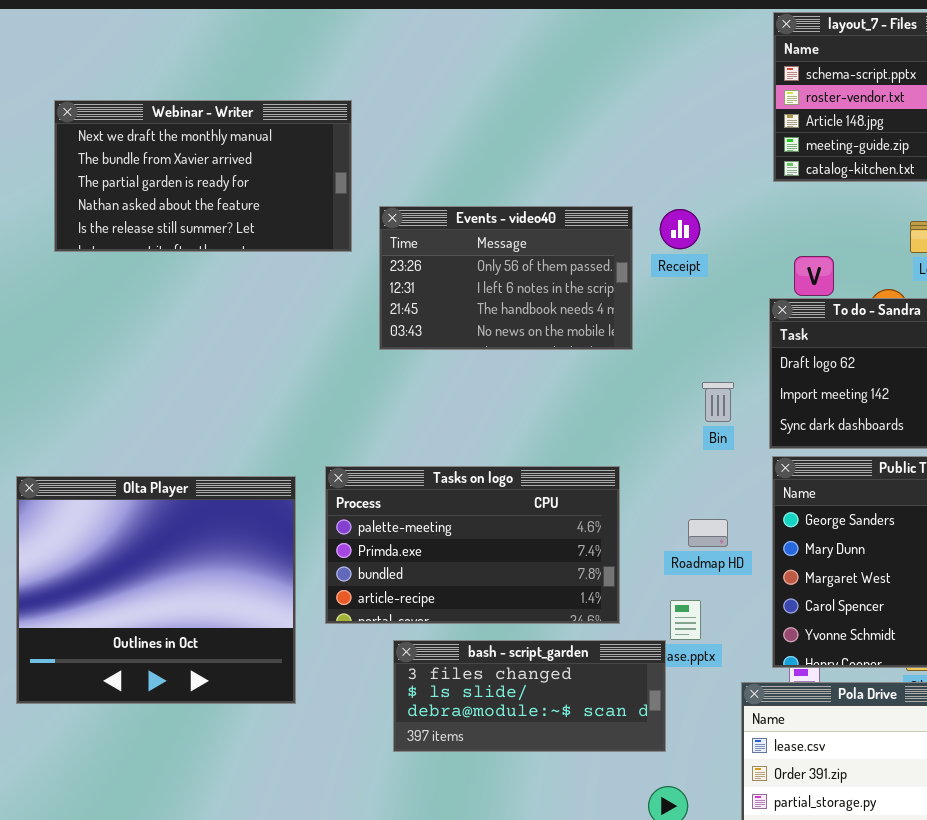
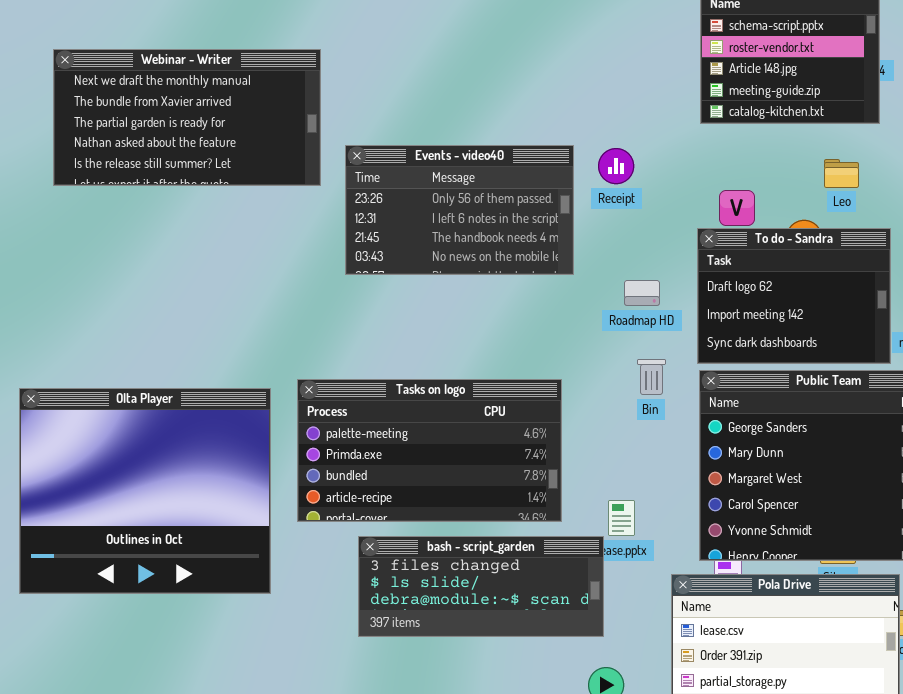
Bin: [702,382,734,422] -> [637,359,666,395], moved
Roadmap HD: [688,519,728,547] -> [624,280,660,306], moved

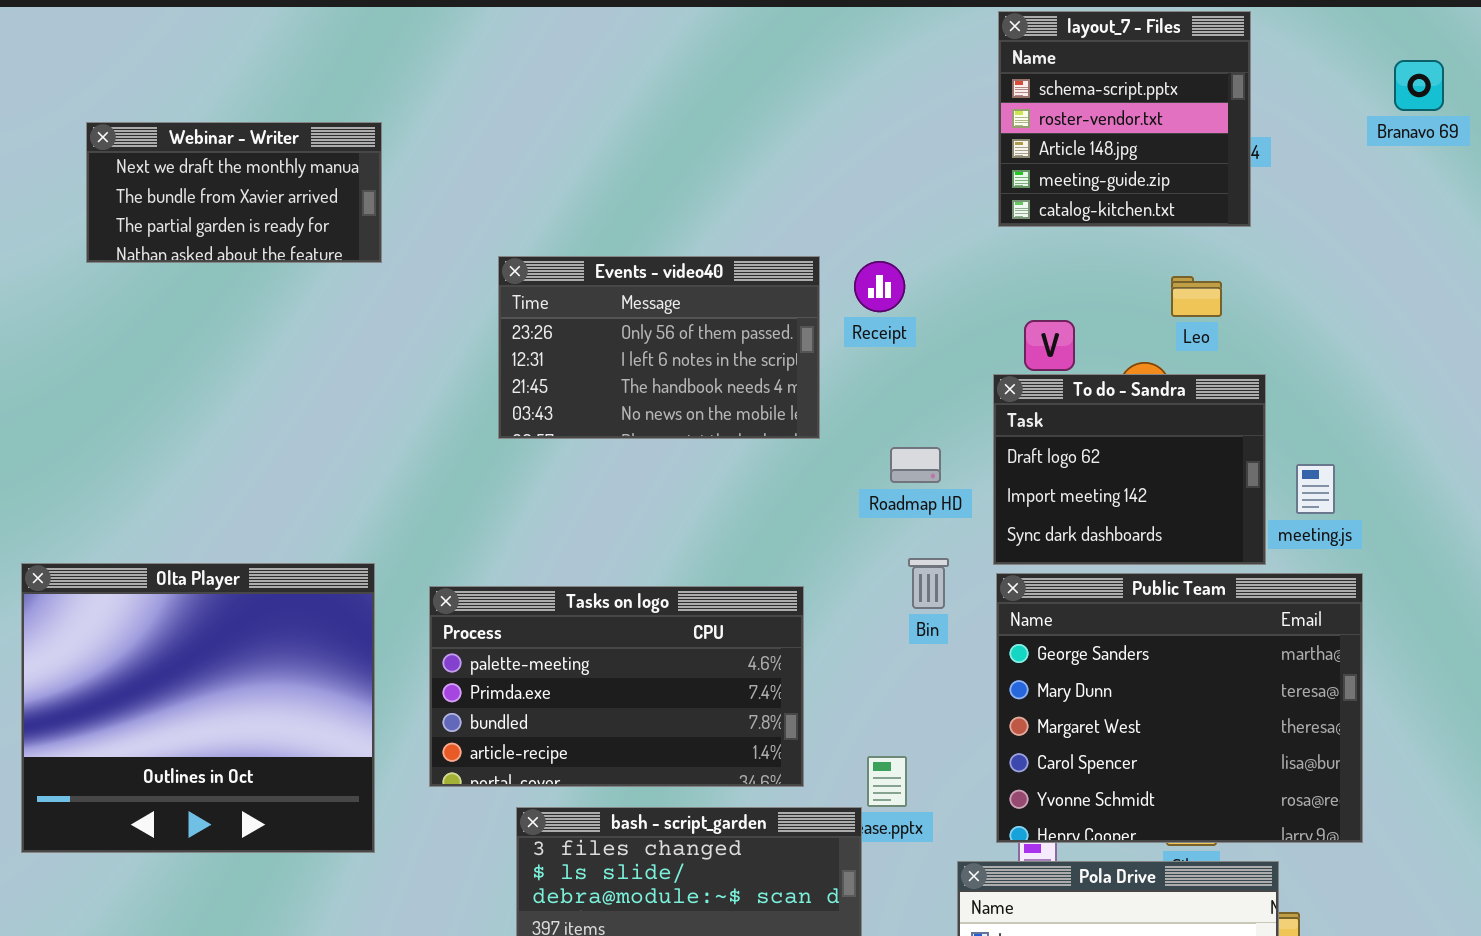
Webinar - Writer: [53,49,321,186] -> [86,122,382,263], resized
Olta Player: [19,388,271,594] -> [21,563,375,853], moved

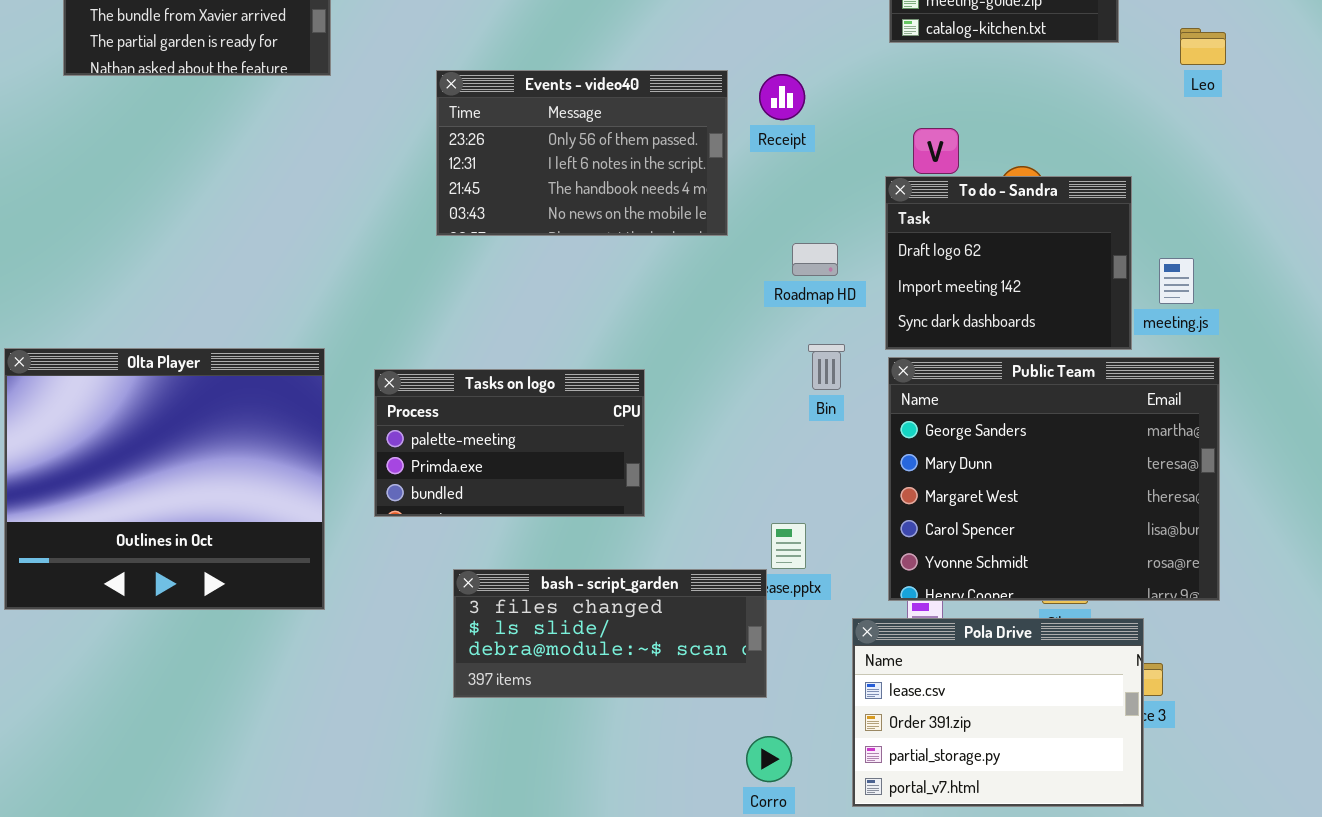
Leo: [1171,276,1222,317] -> [1180,28,1226,65], moved
Tasks on logo: [429,586,804,787] -> [374,369,645,517], resized

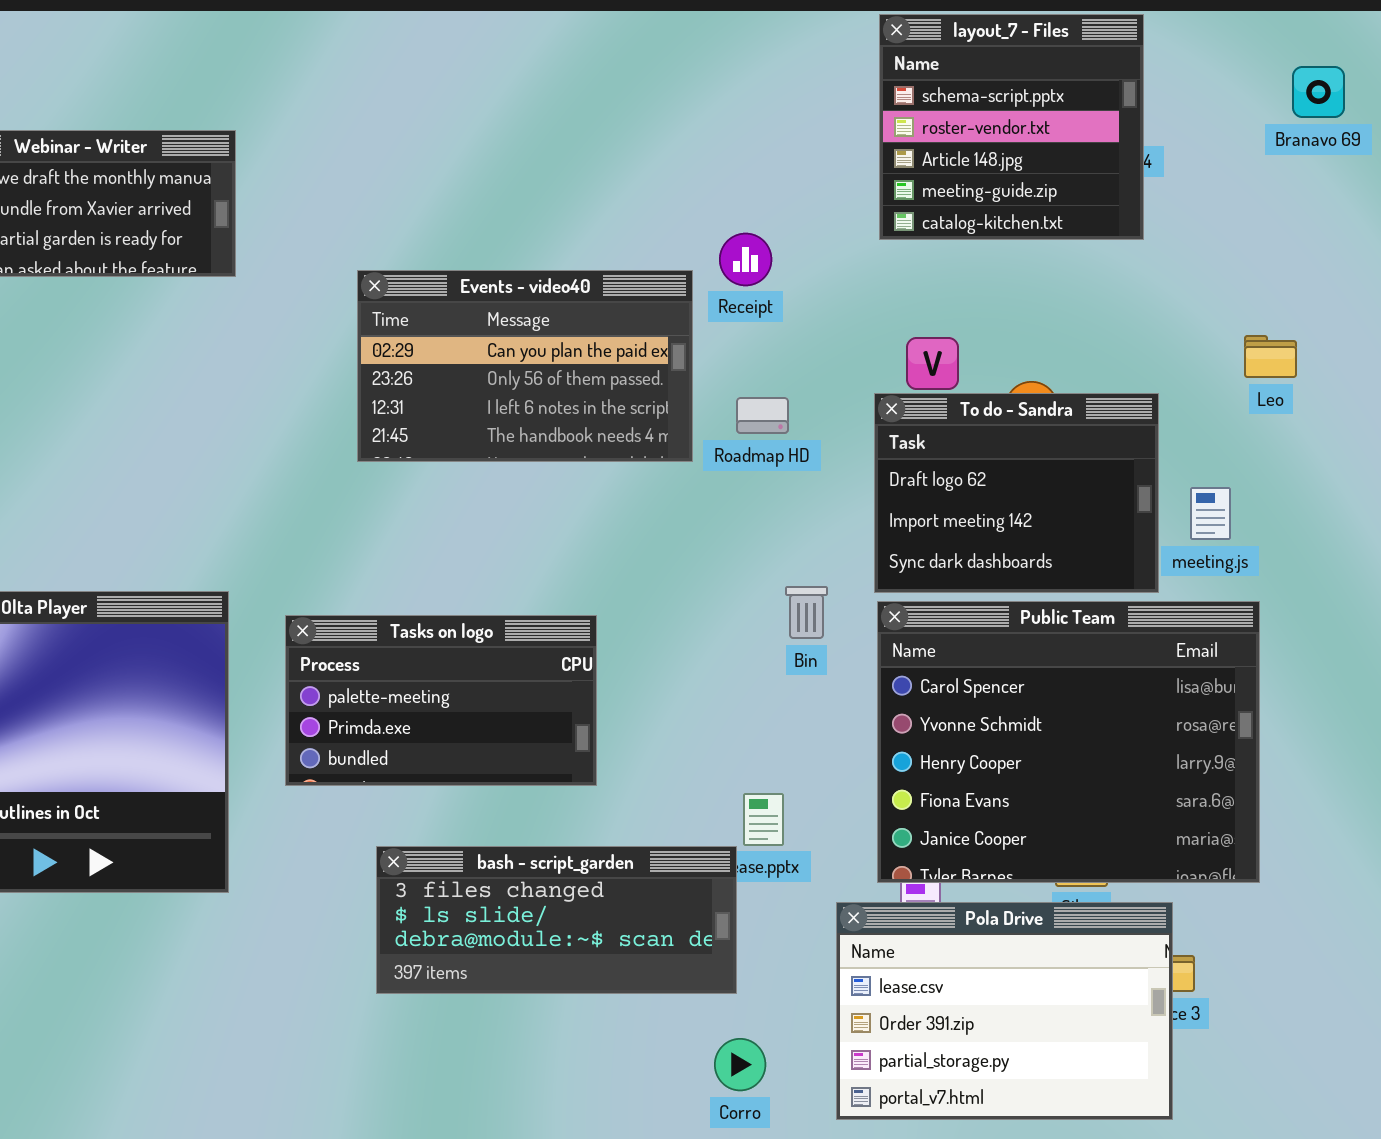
Leo: [1180,28,1226,65] -> [1244,335,1297,378], moved
Events - video40: [436,70,728,236] -> [357,270,693,462], scrolled up 1 row
Receipt: [759,74,805,120] -> [719,233,772,286], moved
Roadmap HD: [792,243,838,276] -> [736,397,789,434], moved
Public Team: [888,357,1220,601] -> [877,601,1260,883], scrolled down 3 rows

